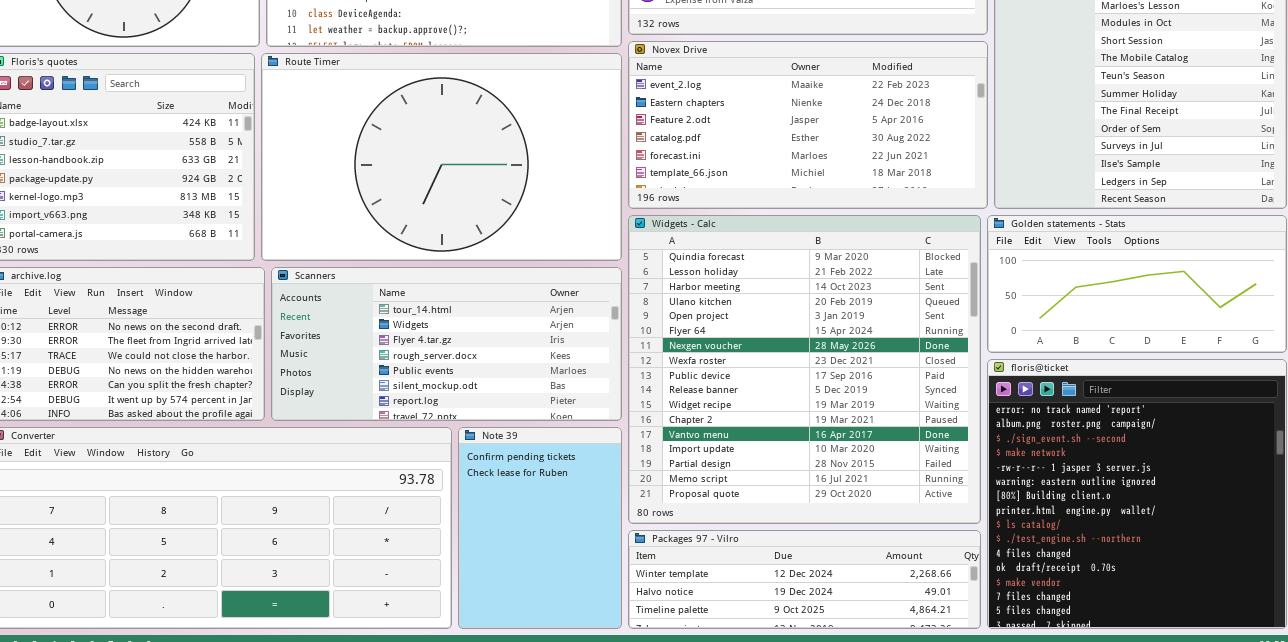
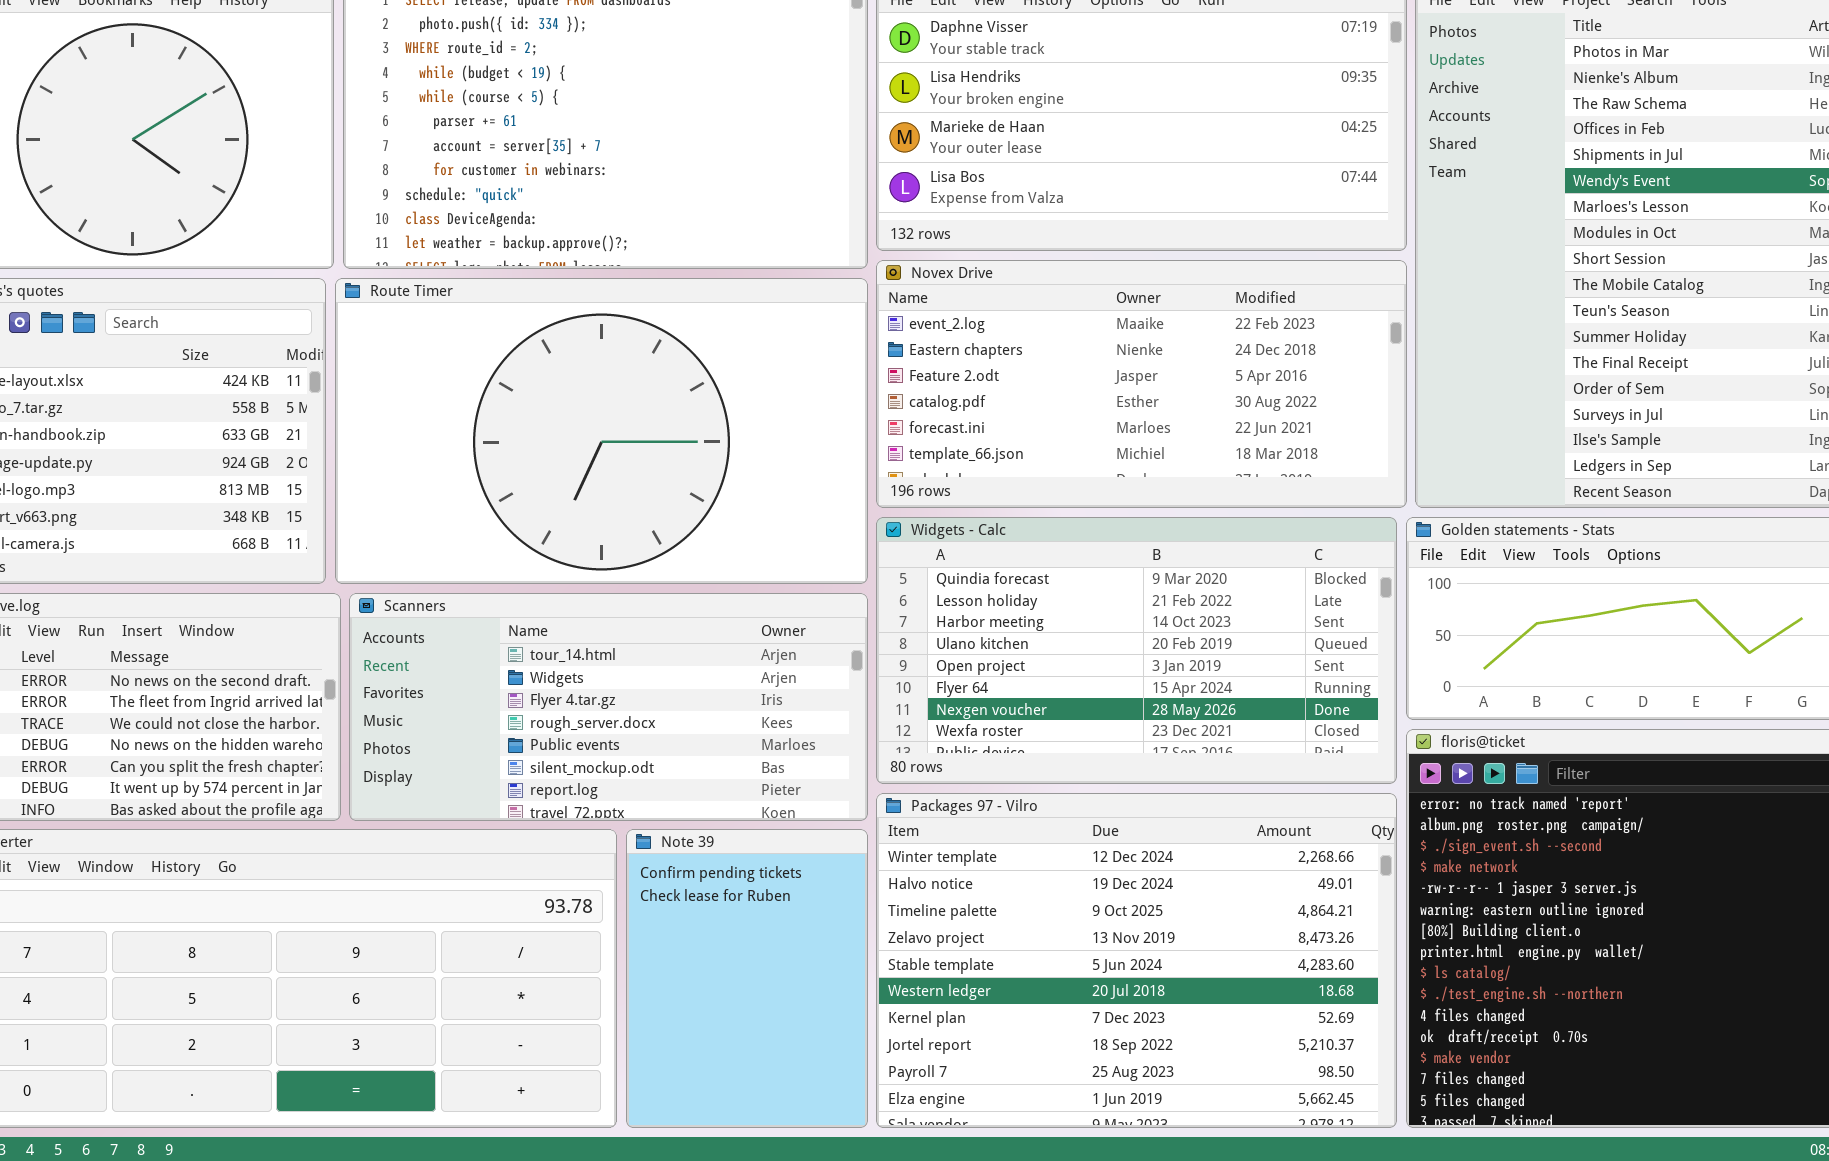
Widgets - Calc: [628,215,981,524] -> [876,517,1397,784], resized
Packages 97 - Vilro: [628,530,981,629] -> [876,793,1397,1128], resized

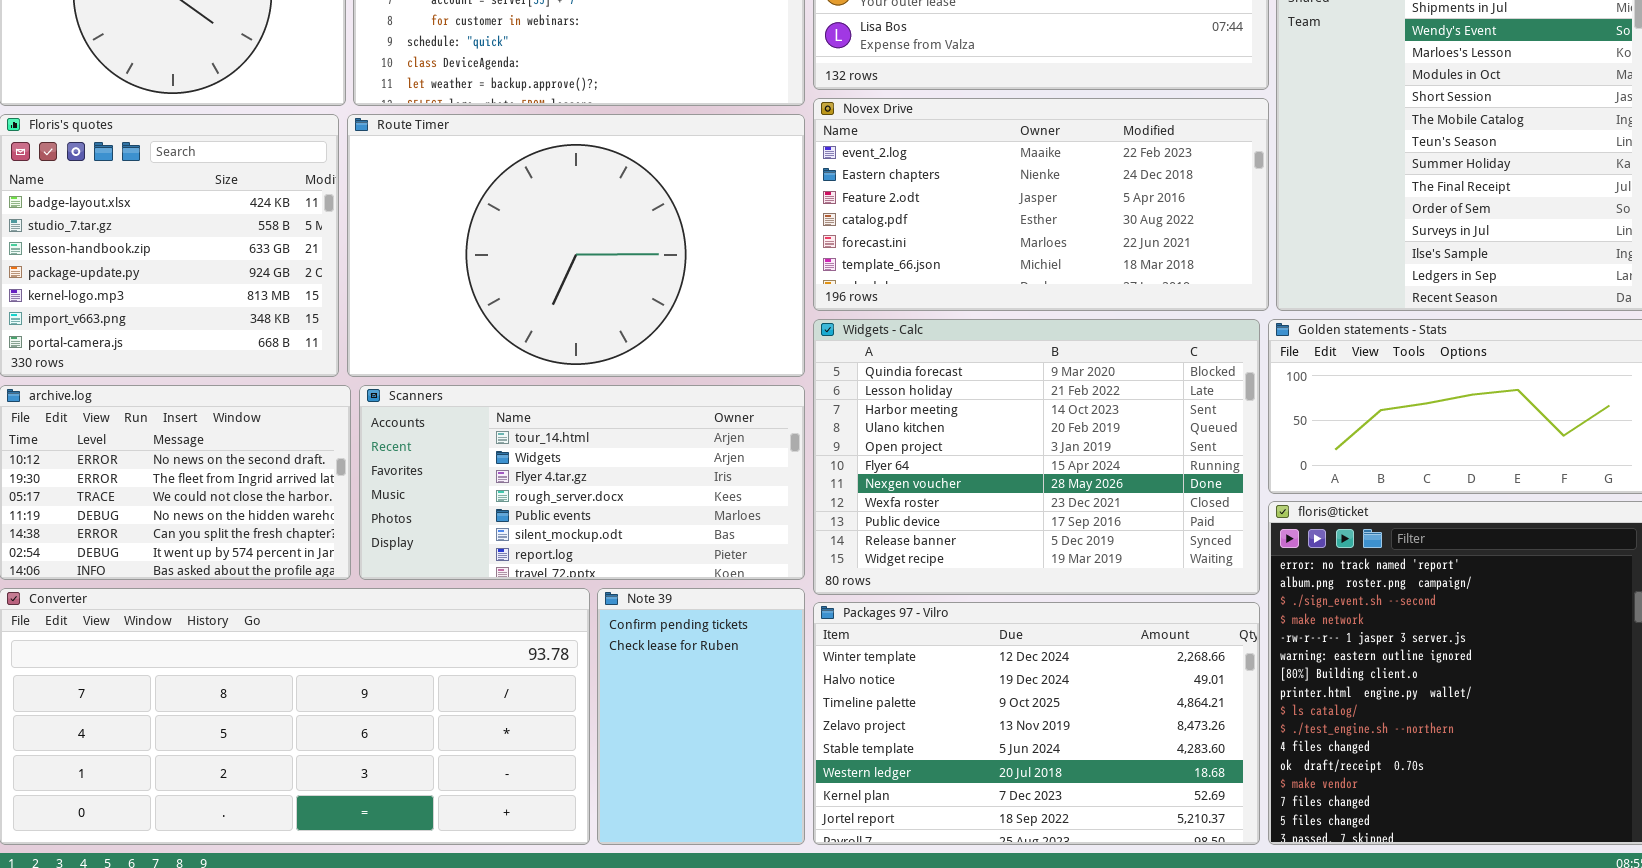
Widgets - Calc: [876,517,1397,784] -> [813,319,1260,595], resized
Packages 97 - Vilro: [876,793,1397,1128] -> [813,602,1260,845], resized

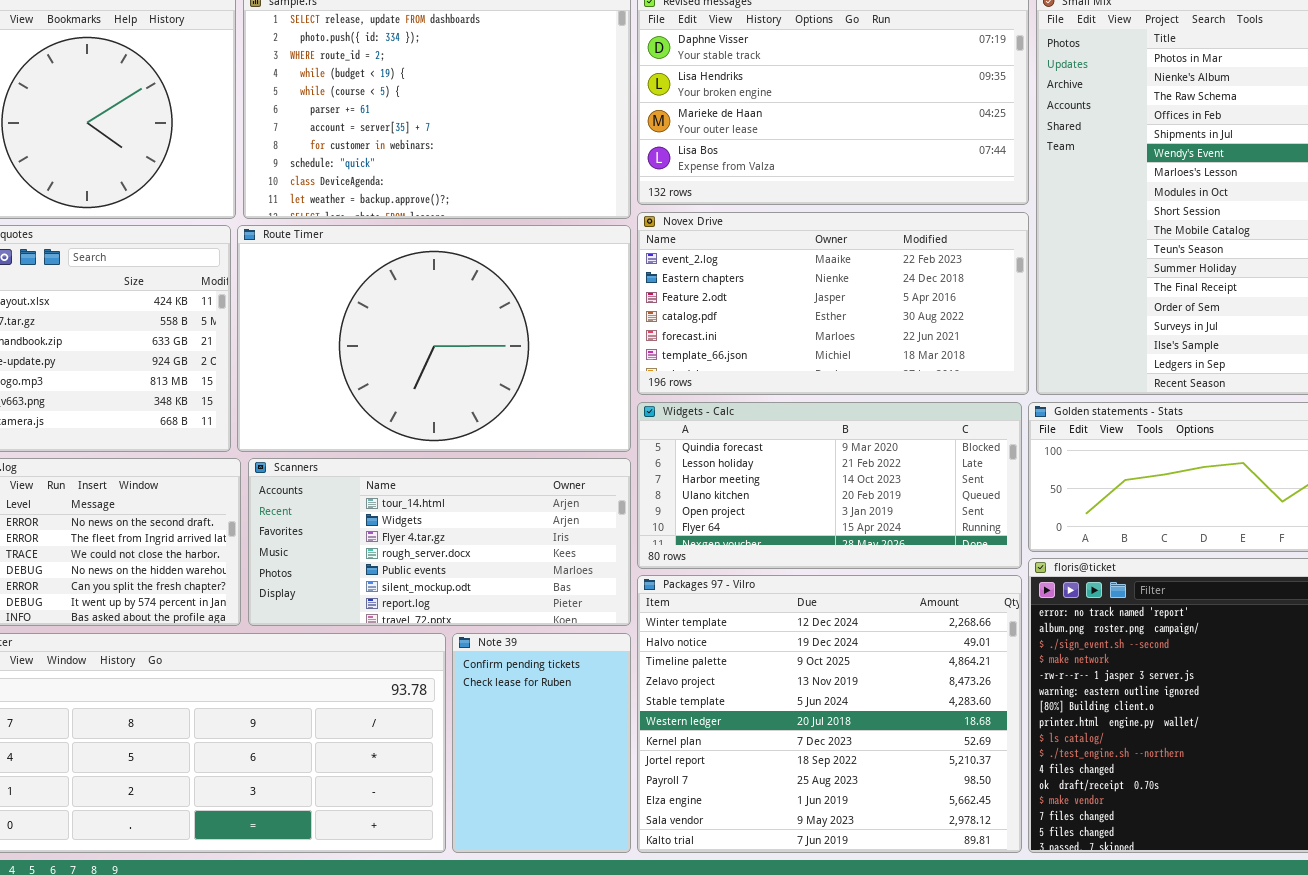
Widgets - Calc: [813,319,1260,595] -> [637,402,1022,569], resized
Packages 97 - Vilro: [813,602,1260,845] -> [637,575,1022,853], resized

